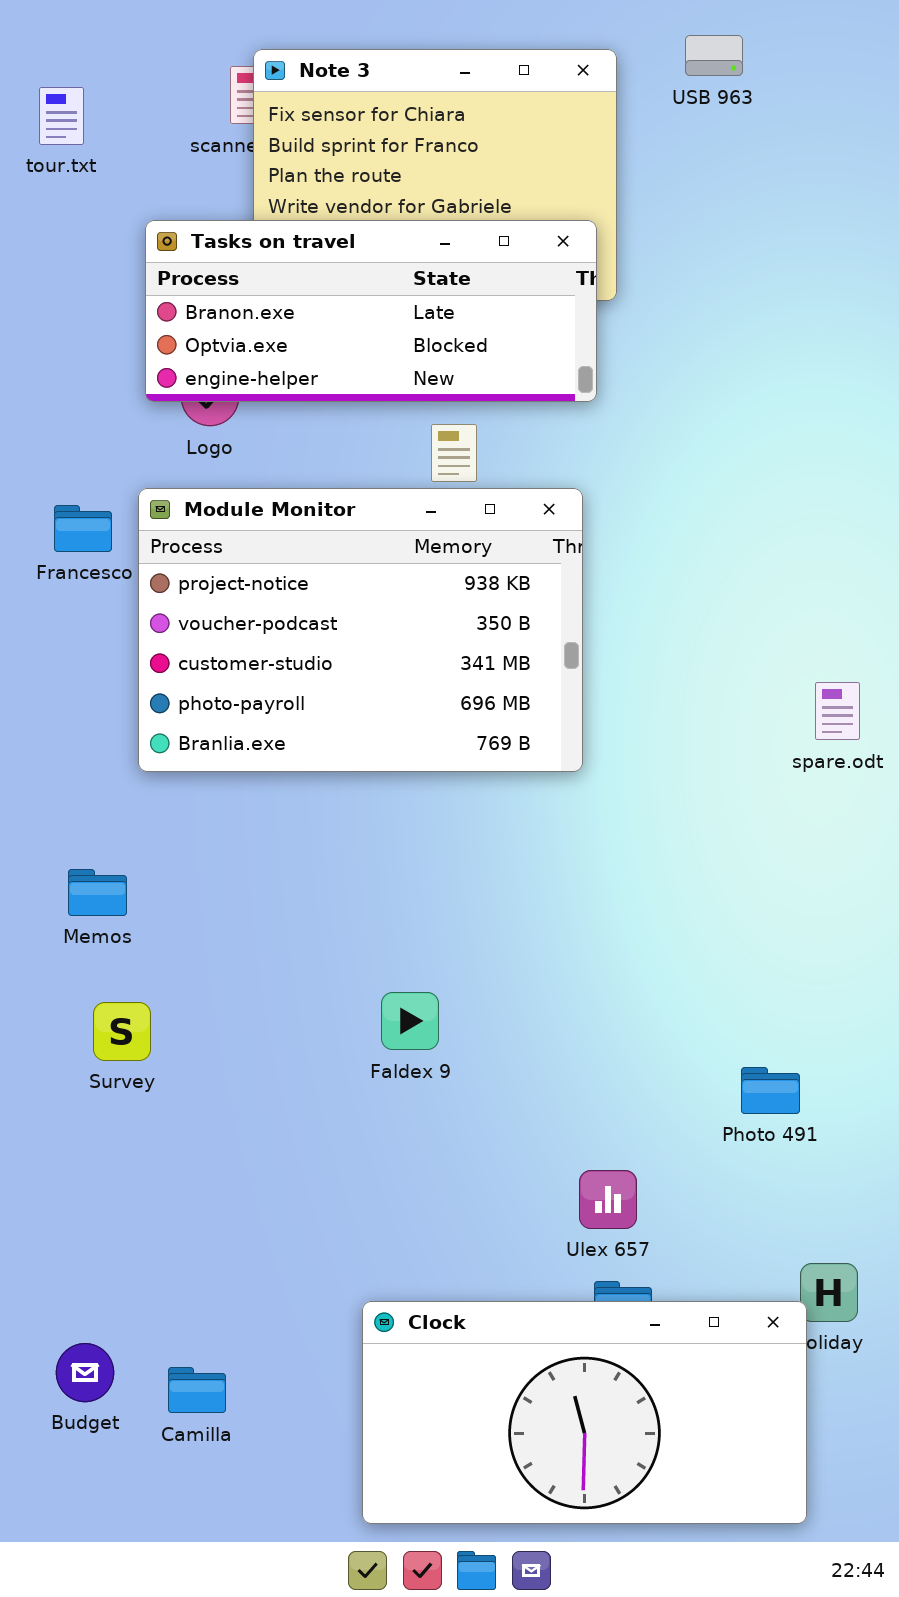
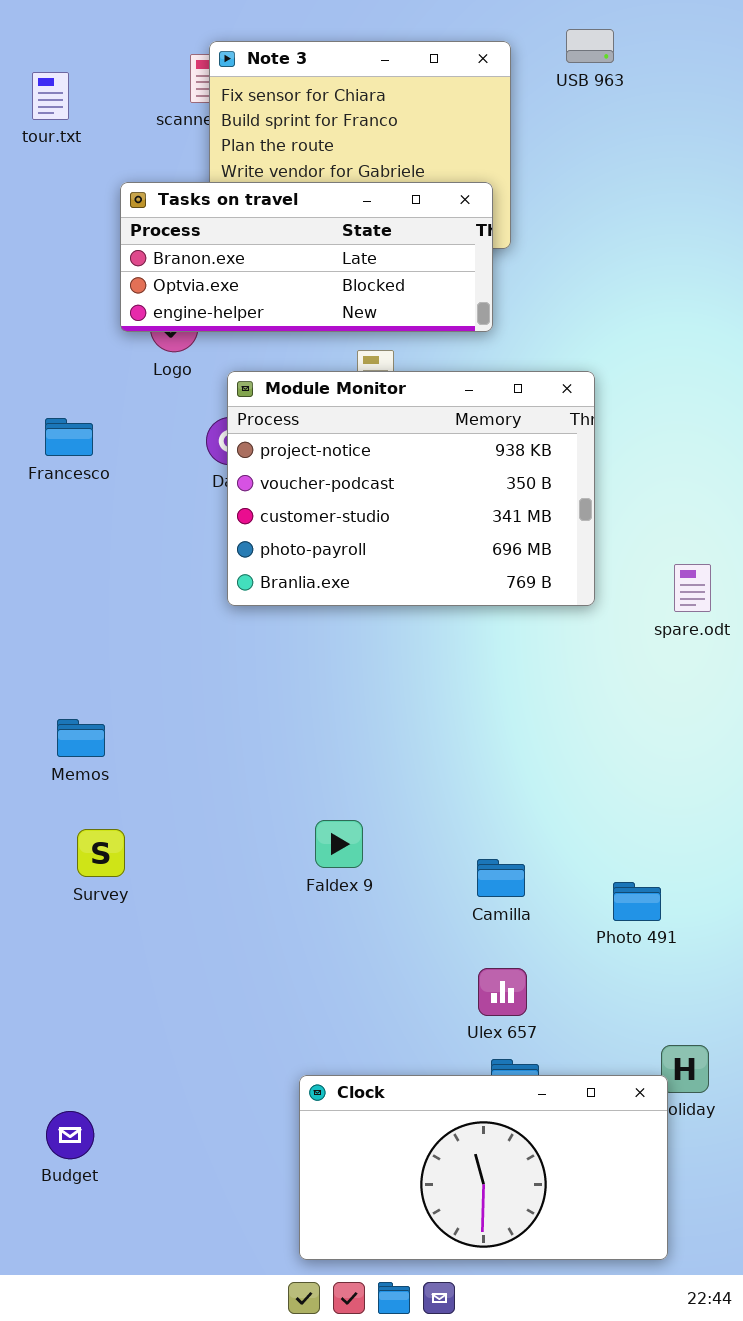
Module Monitor: [138,488,583,772] -> [227,371,595,606], moved
Camilla: [168,1367,226,1413] -> [477,859,525,897], moved

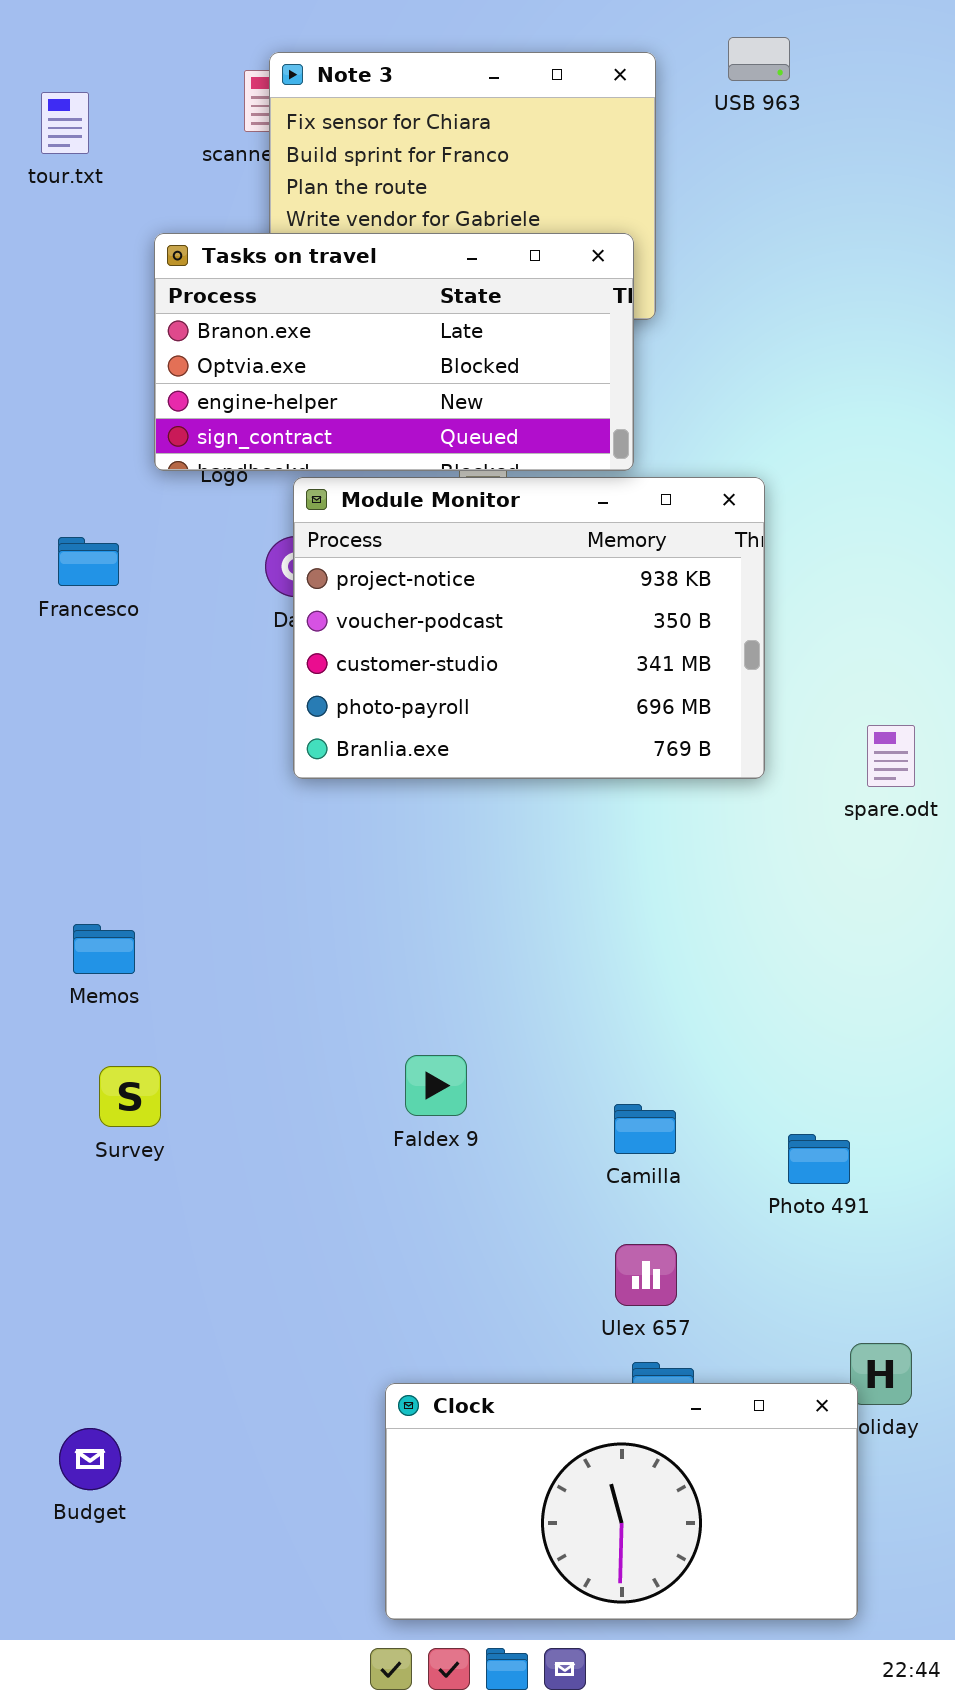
Tasks on travel: [120,182,493,332] -> [154,233,634,471], resized

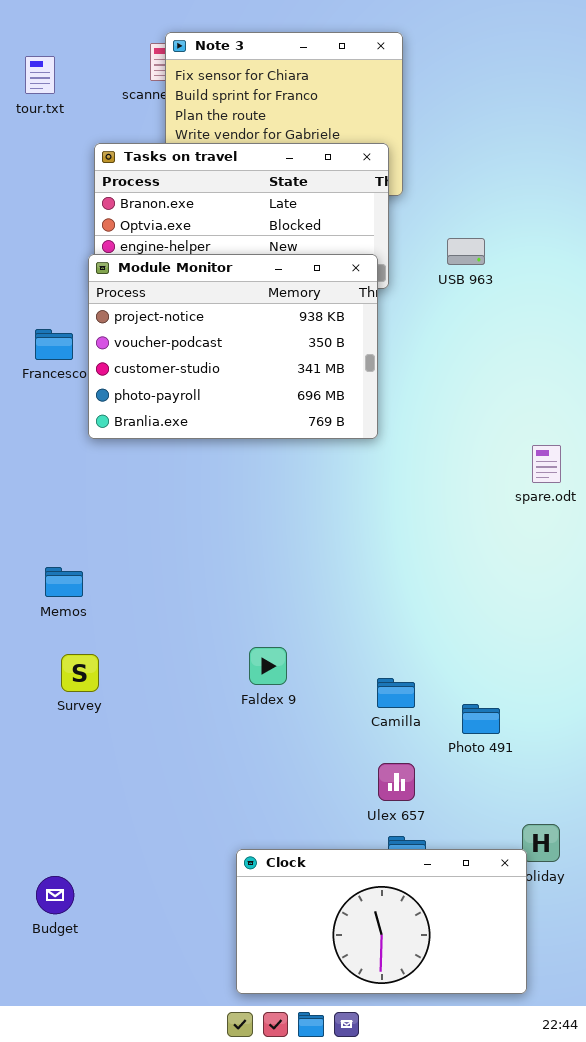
USB 963: [728,37,790,81] -> [447,238,485,265], moved
Module Monitor: [293,477,765,779] -> [88,254,378,439], moved
Photo 491: [788,1134,850,1184] -> [462,704,500,734], moved

